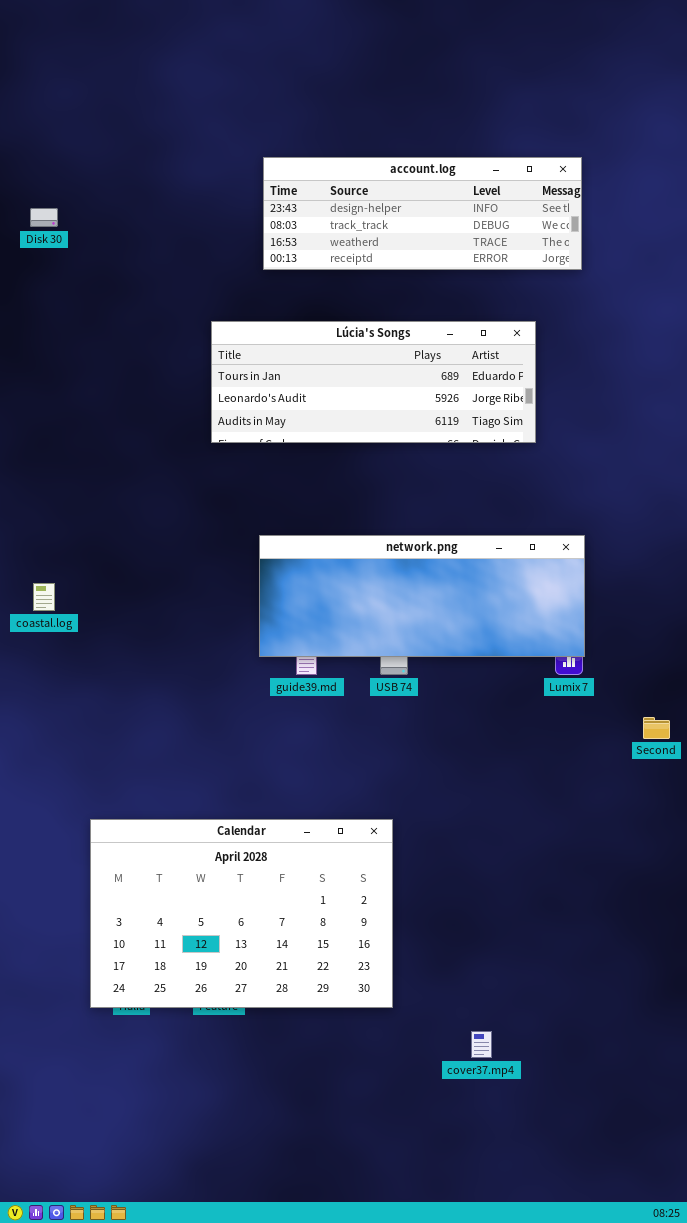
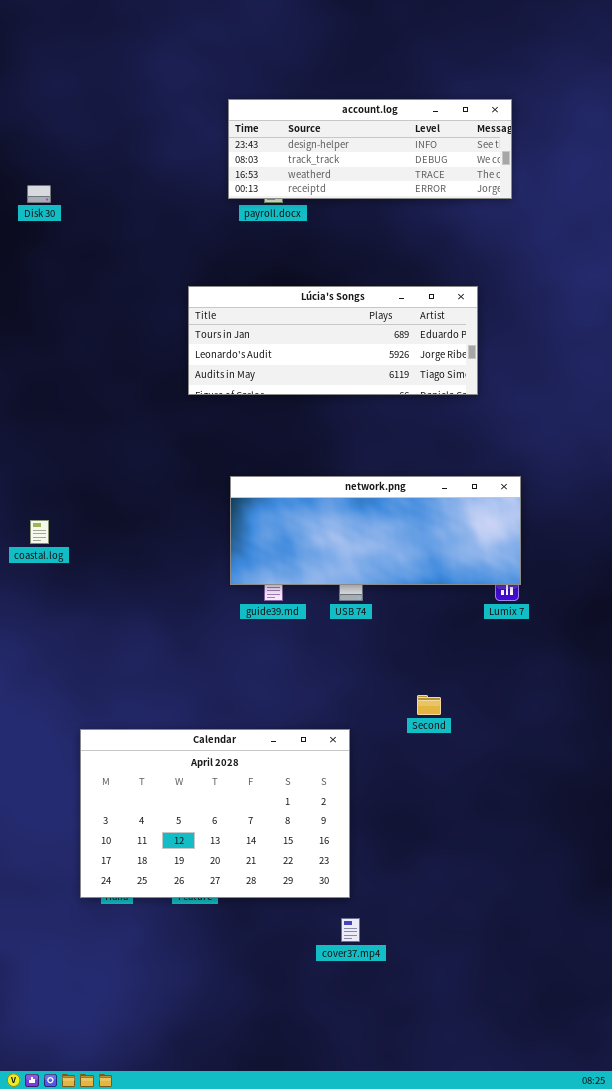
account.log: [263,157,582,270] -> [228,99,512,199], moved
Second: [643,717,670,739] -> [417,695,441,715], moved
cover37.mp4: [471,1031,492,1058] -> [341,918,360,942], moved

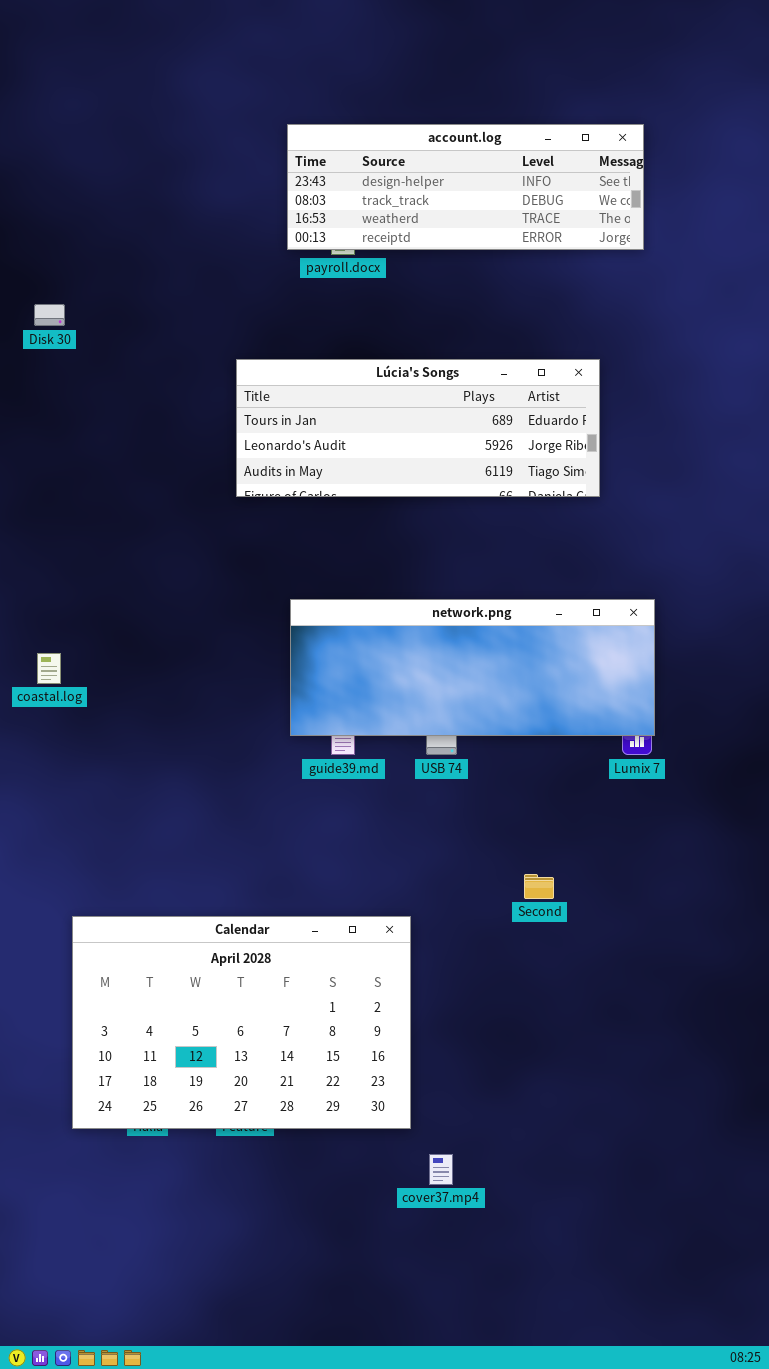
Disk 30: [27,185,51,203] -> [34,304,65,326], moved
Calendar: [80,729,350,898] -> [72,916,411,1129], moved

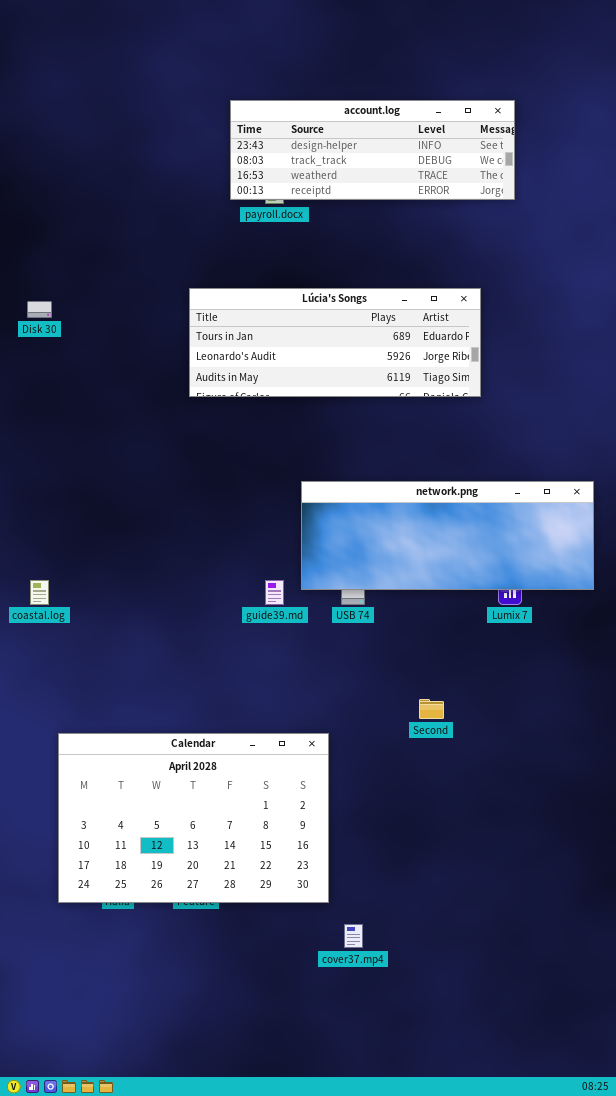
Disk 30: [34,304,65,326] -> [27,301,52,318], moved
network.png: [290,599,655,736] -> [301,481,594,590], moved
coastal.log: [37,653,61,684] -> [30,580,49,605], moved

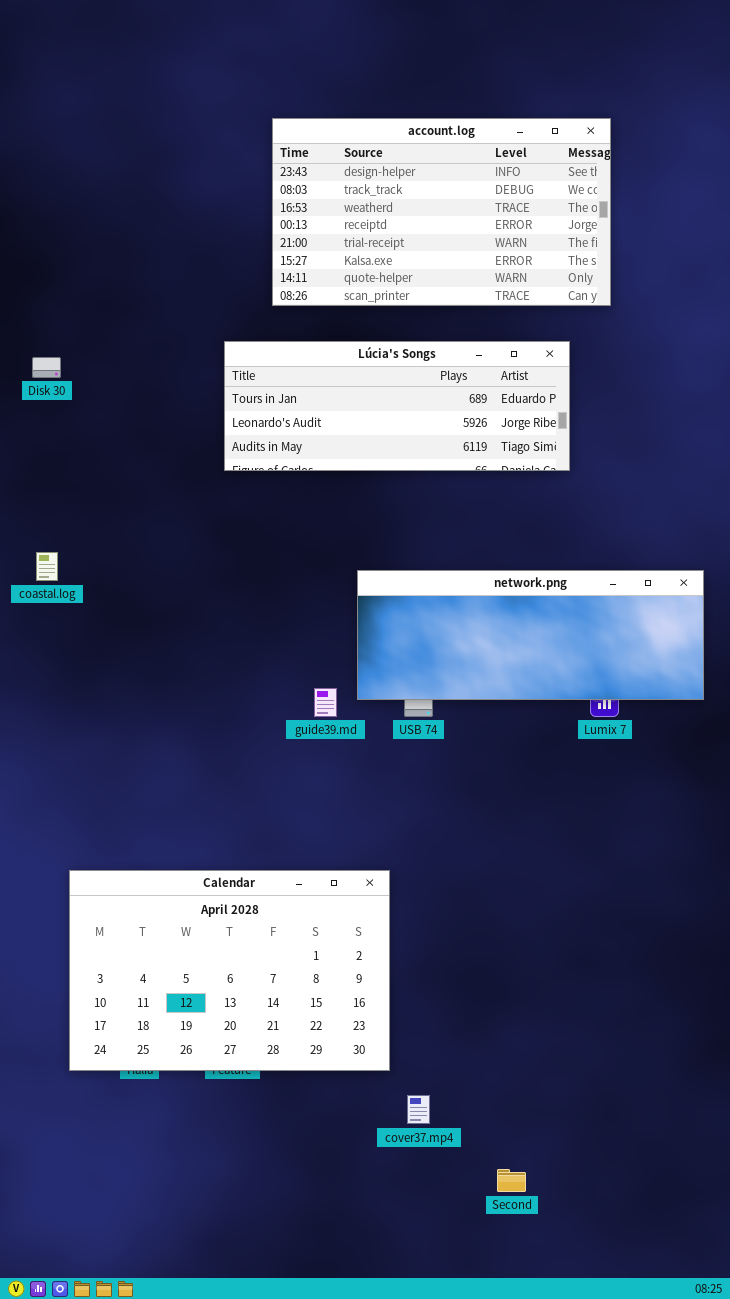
account.log: [230,100,515,200] -> [272,118,611,306], resized
coastal.log: [30,580,49,605] -> [36,552,58,581], moved
Second: [419,699,444,719] -> [497,1169,526,1192], moved

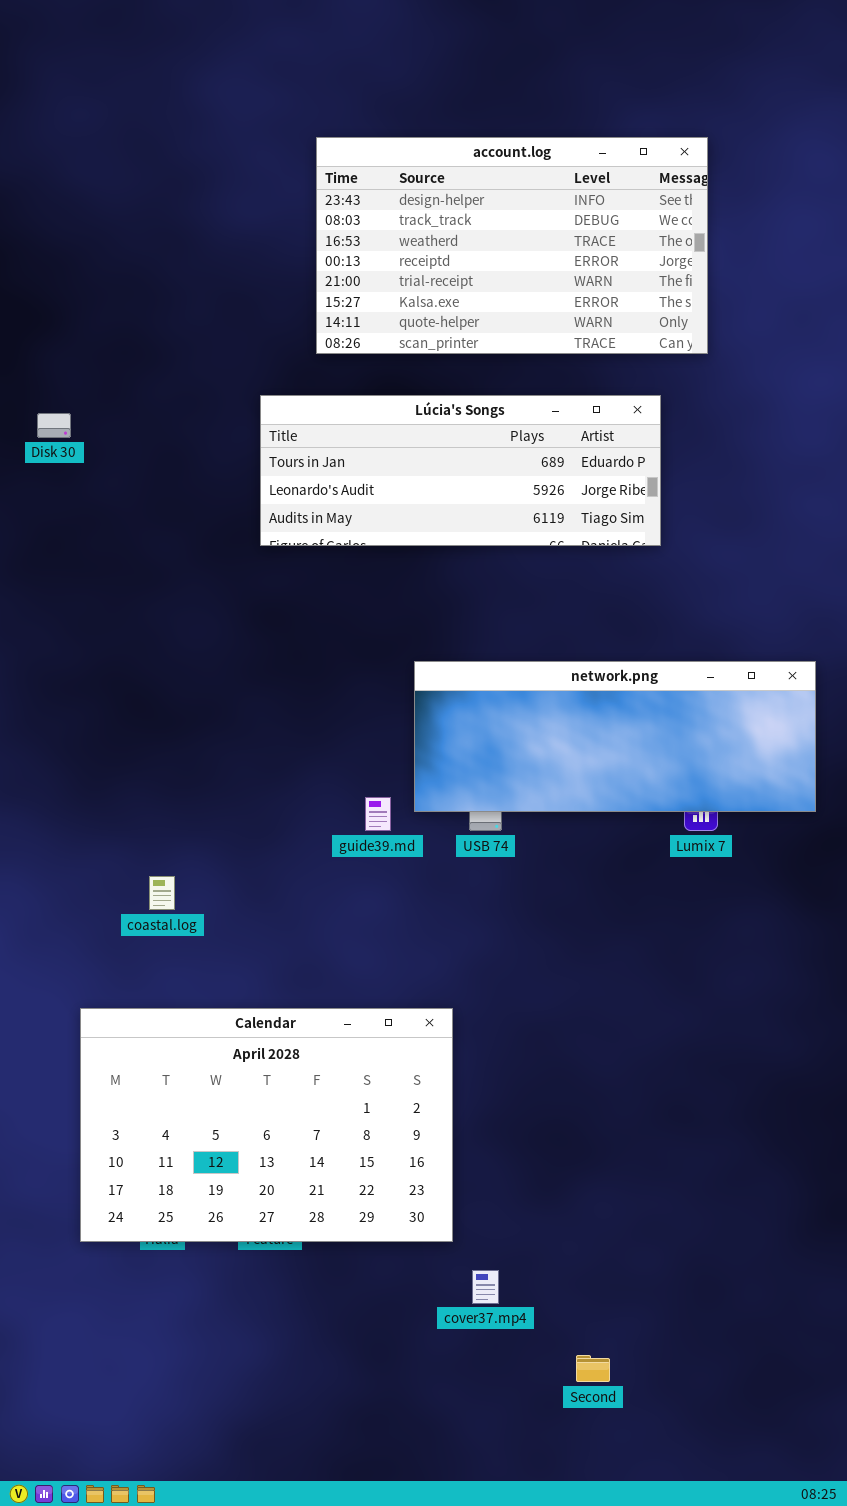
coastal.log: [36,552,58,581] -> [149,876,175,910], moved

